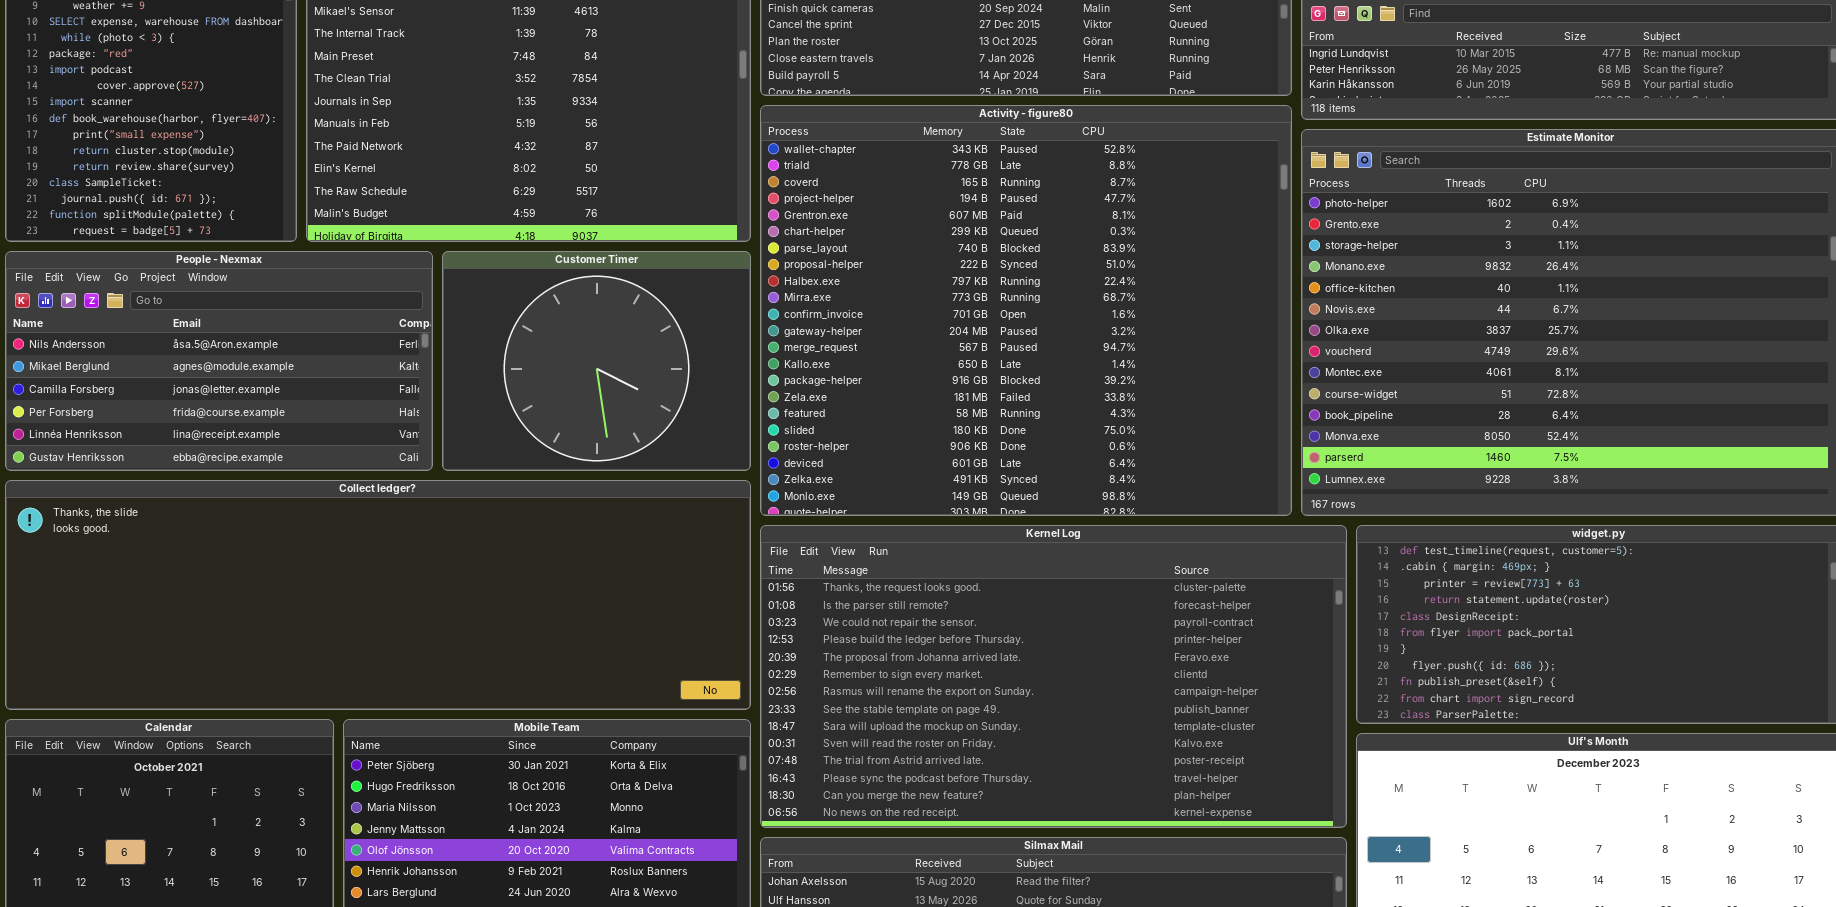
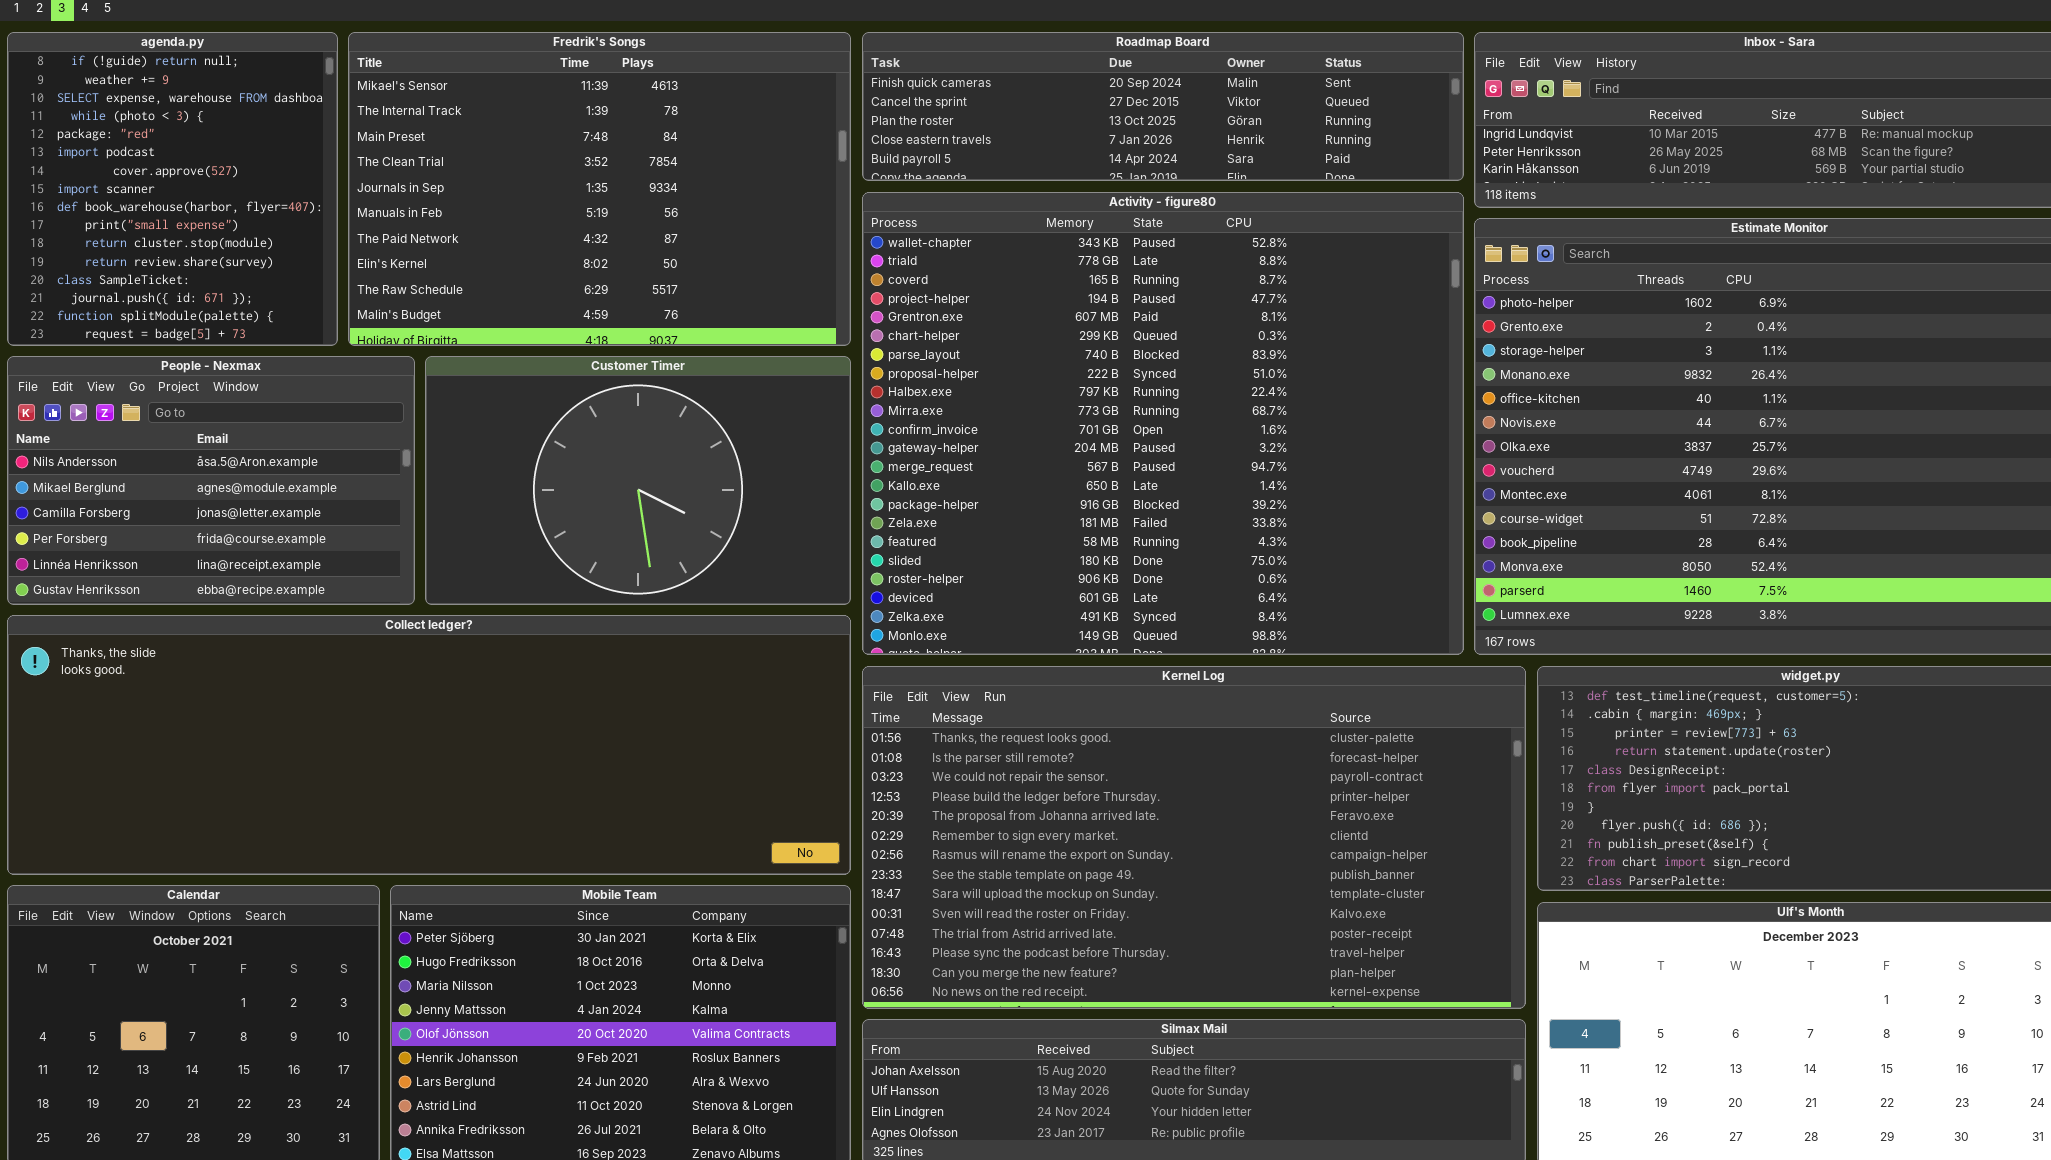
People - Nexmax: [5,251,433,471] -> [7,356,415,605], resized
Customer Timer: [442,251,751,471] -> [425,356,851,605], resized

